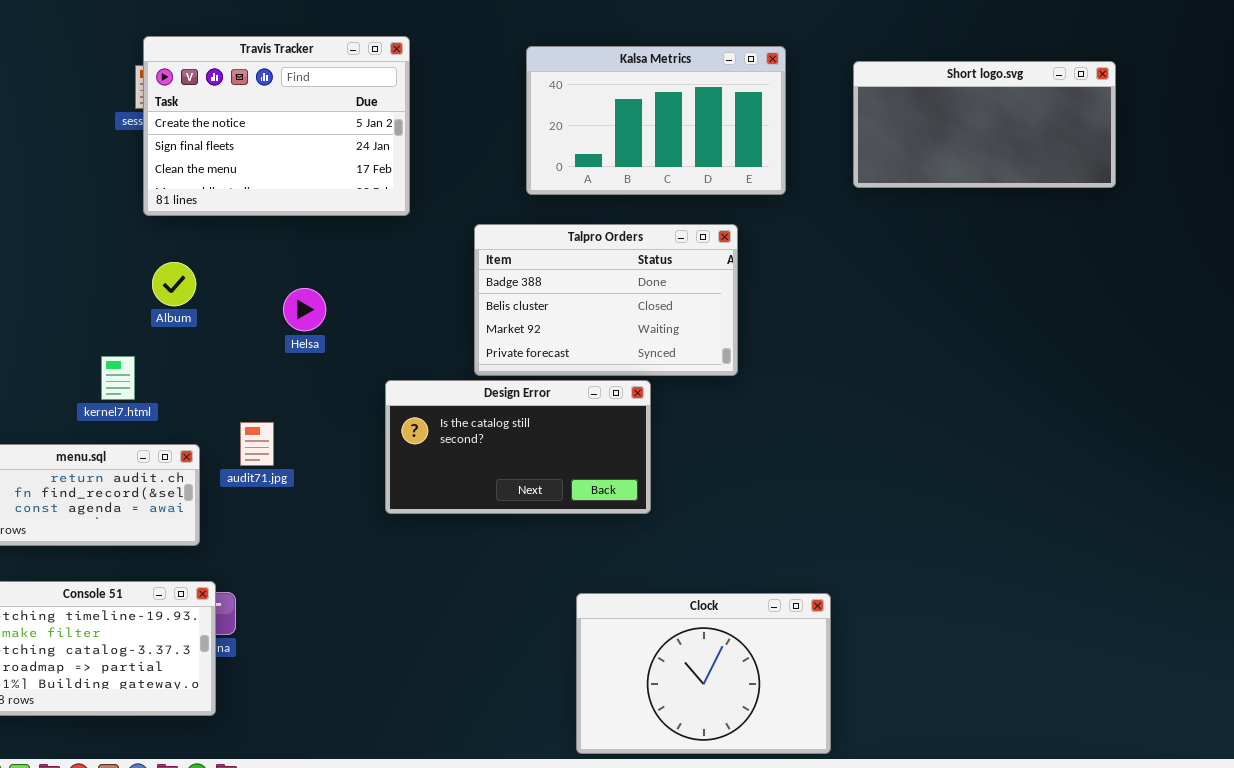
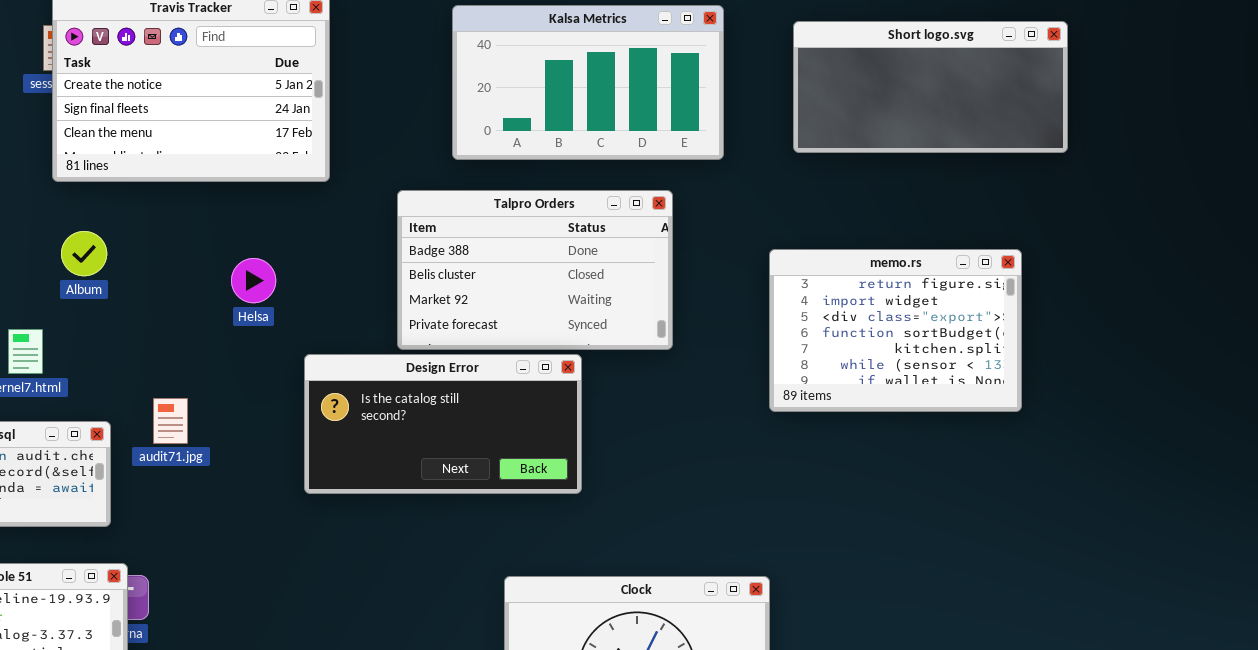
memo.rs: none -> [769,249,1022,412], opened
Helsa: [283,288,326,331] -> [231,258,276,303], moved

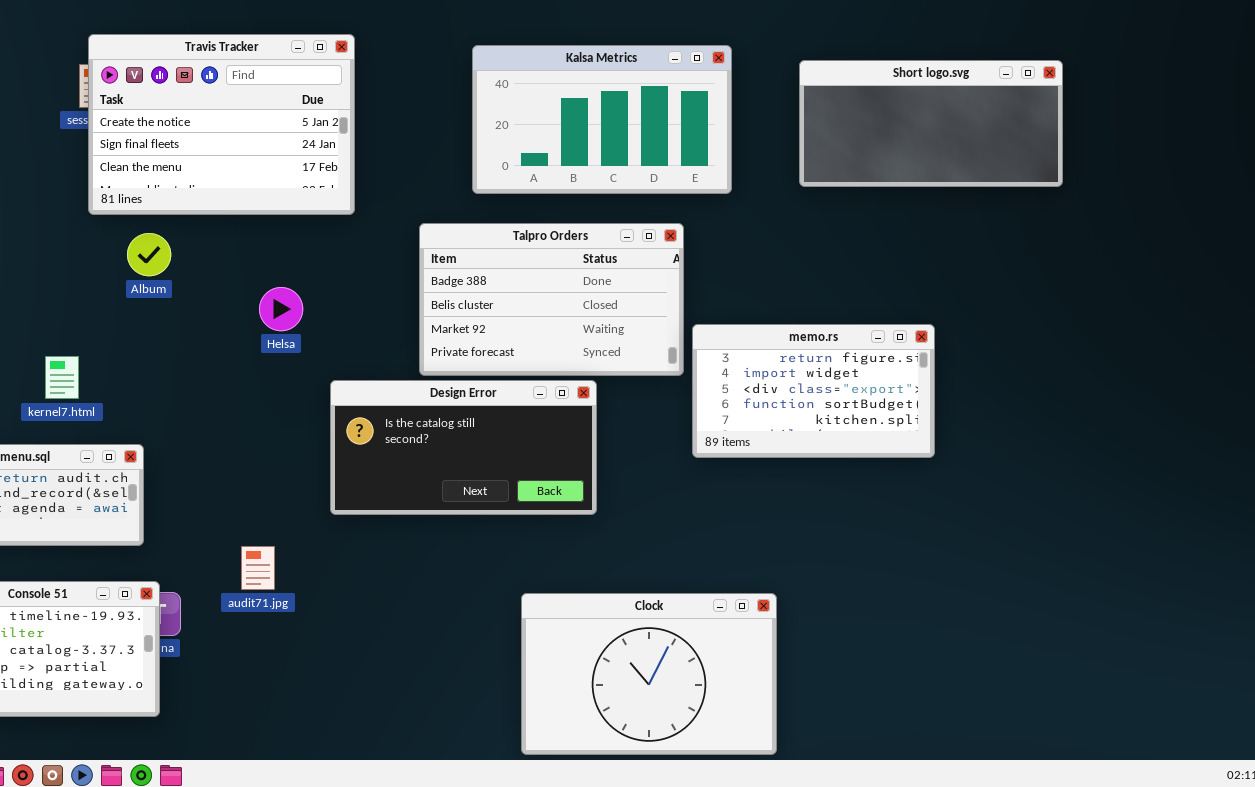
Album: [61,231,107,276] -> [127,233,171,276], moved
memo.rs: [769,249,1022,412] -> [692,324,935,458], moved, resized
audit71.jpg: [153,398,188,444] -> [241,546,275,590], moved

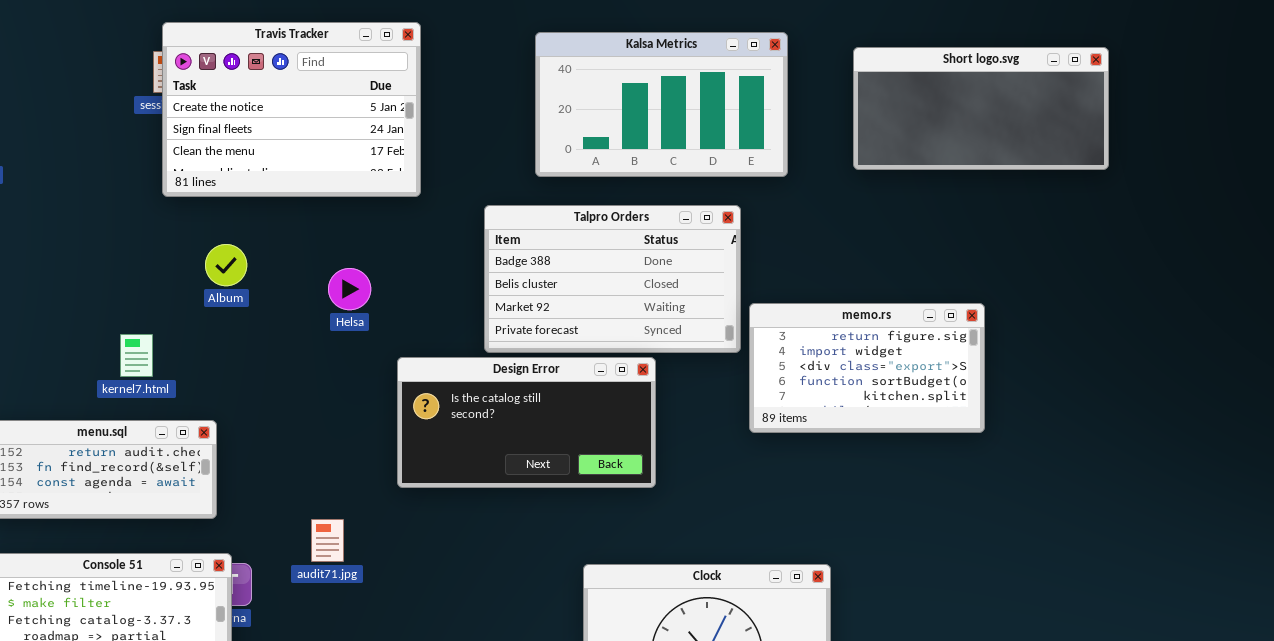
Album: [127,233,171,276] -> [205,244,247,286], moved

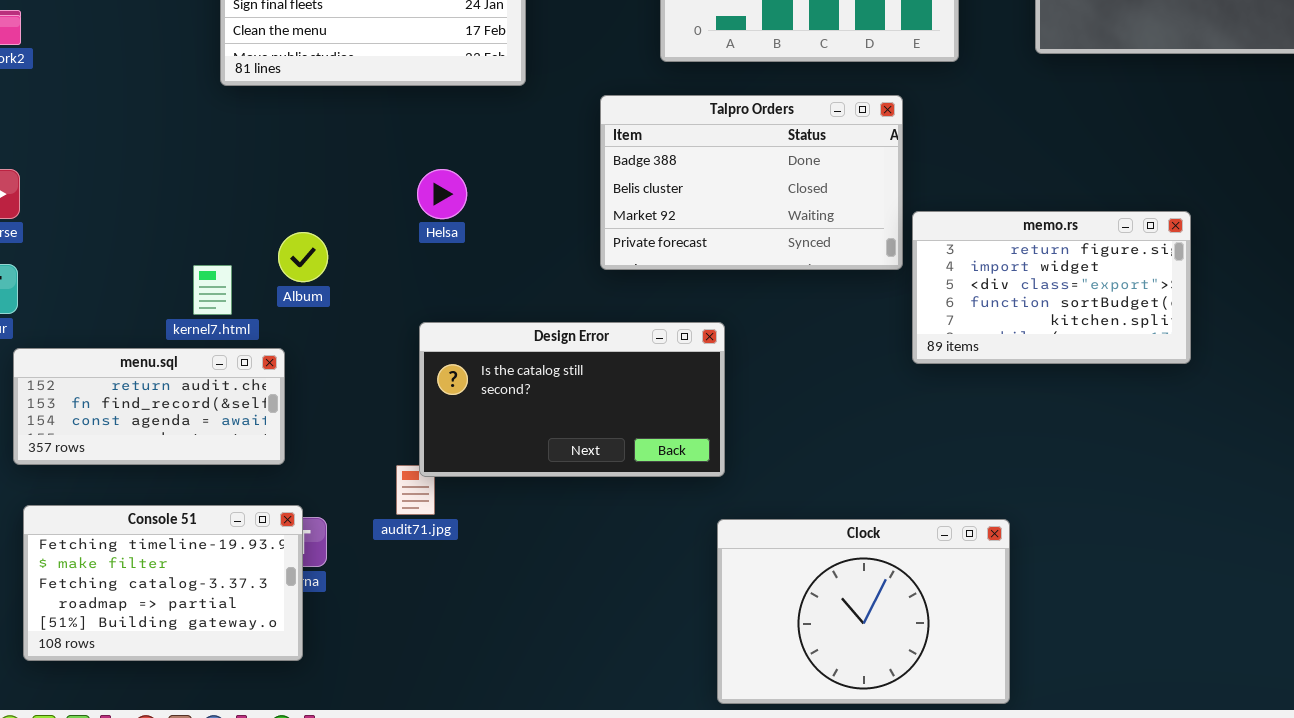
Album: [205,244,247,286] -> [278,232,328,282], moved
kernel7.html: [120,334,153,377] -> [193,265,232,315], moved
Design Error: [397,357,656,488] -> [419,322,725,477], moved

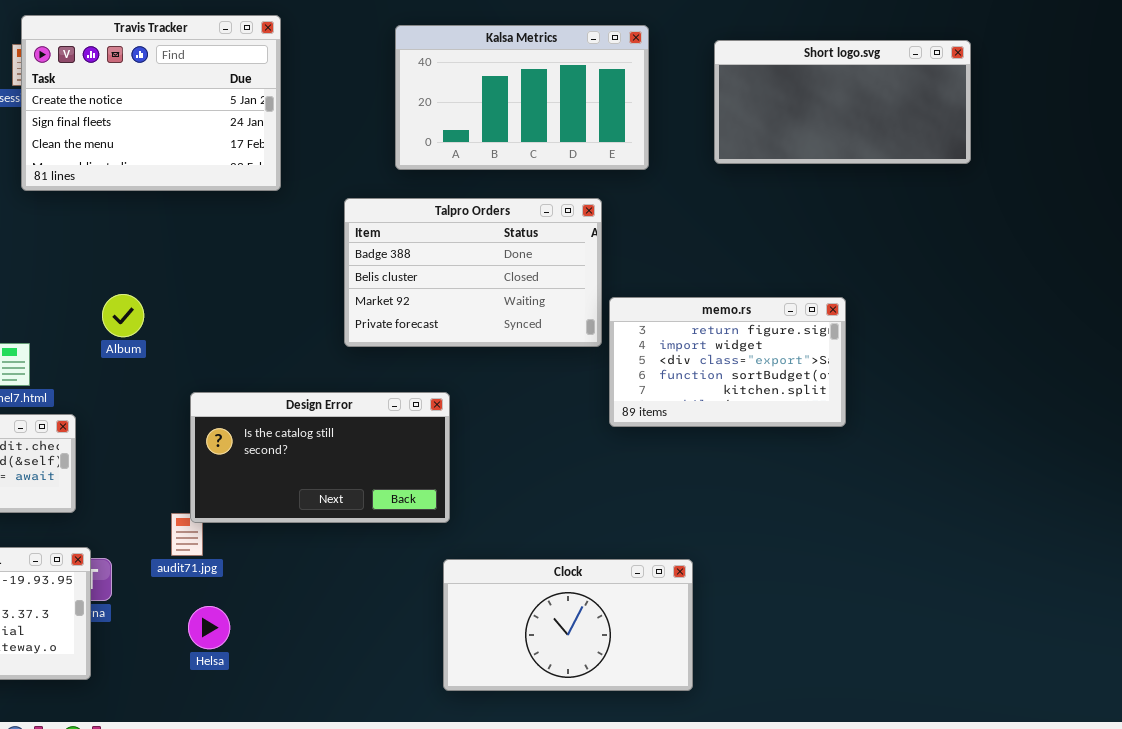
Helsa: [417,169,467,219] -> [188,606,230,649], moved
Album: [278,232,328,282] -> [102,294,144,337], moved
Clock: [717,519,1010,704] -> [443,559,693,691], resized

